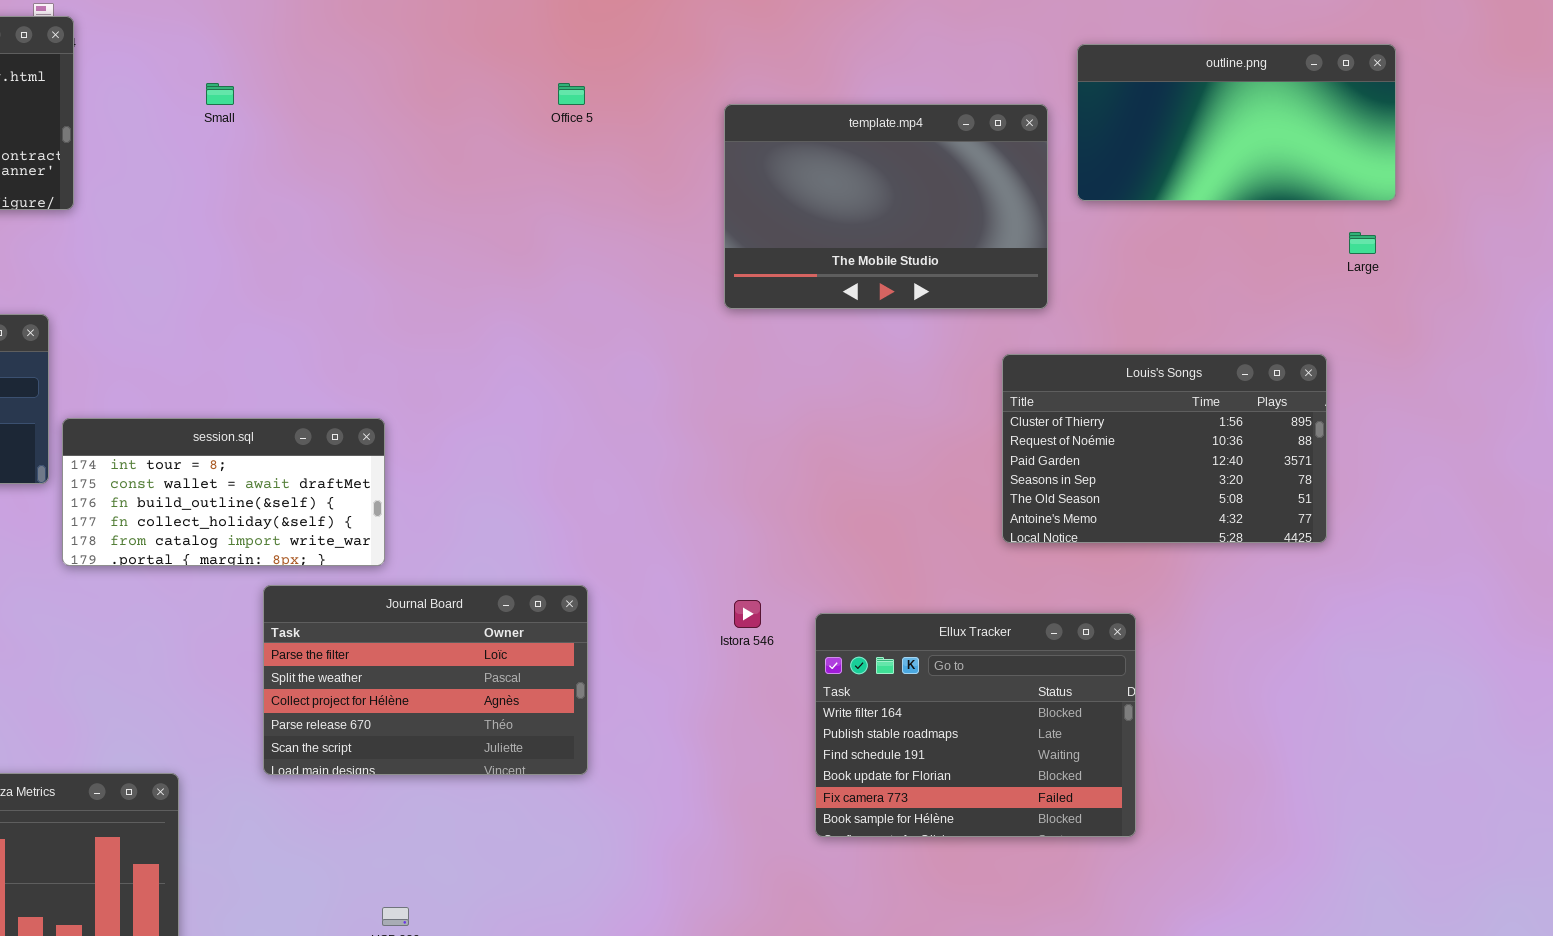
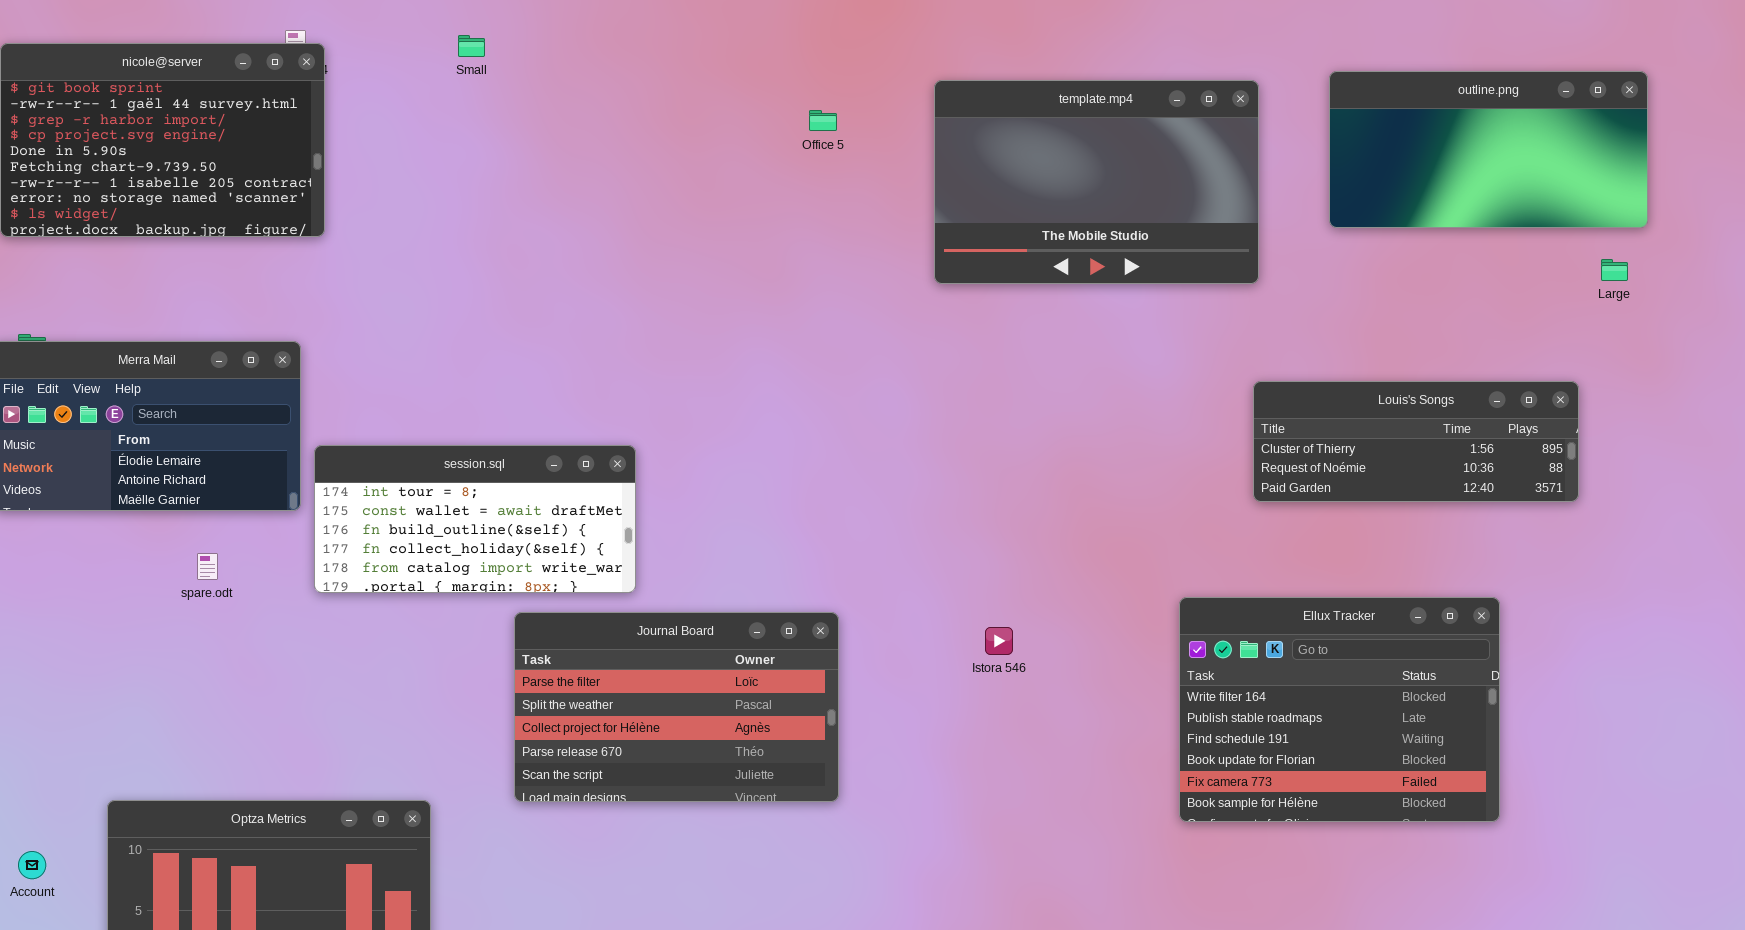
Small: [206,83,234,105] -> [458,35,485,57], moved
template.mp4: [724,104,1048,309] -> [934,80,1259,284], moved
Louis's Songs: [1002,354,1327,543] -> [1253,381,1579,502], resized
Ellux Tracker: [815,613,1136,837] -> [1179,597,1500,822], moved

